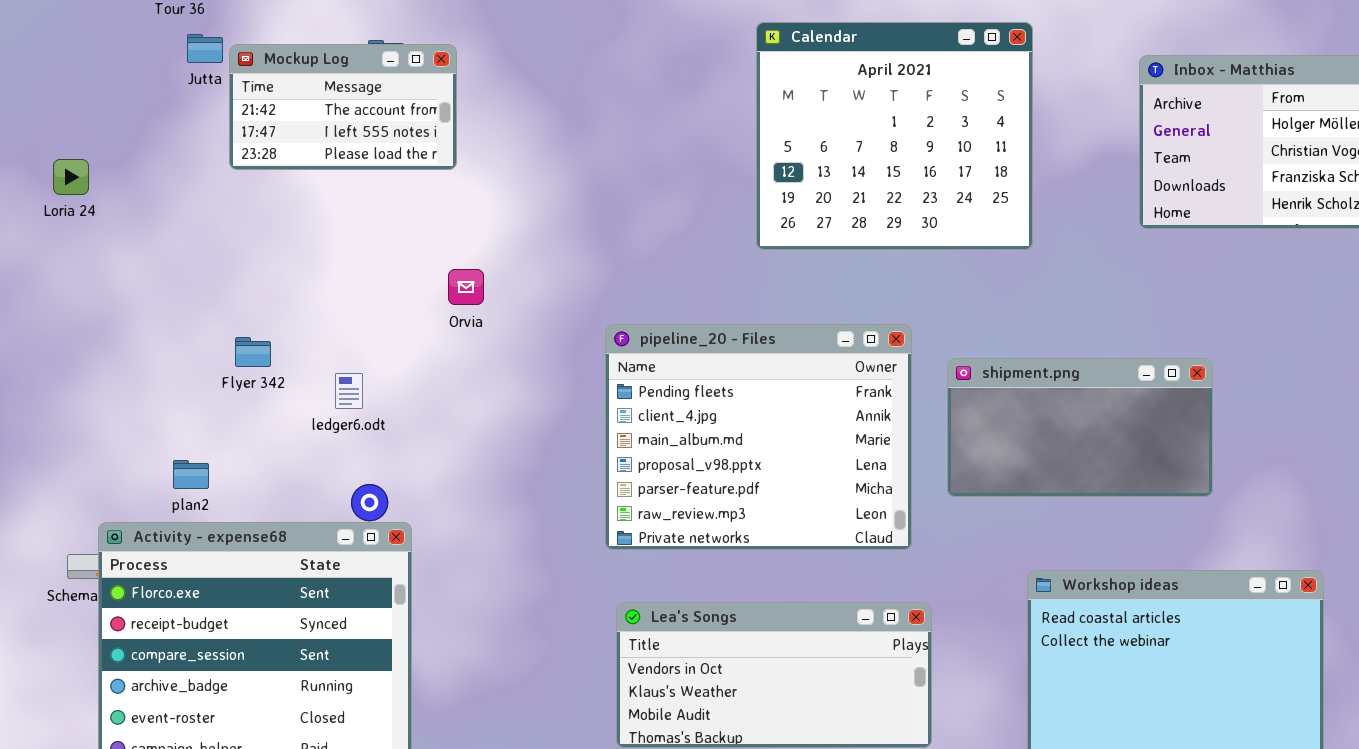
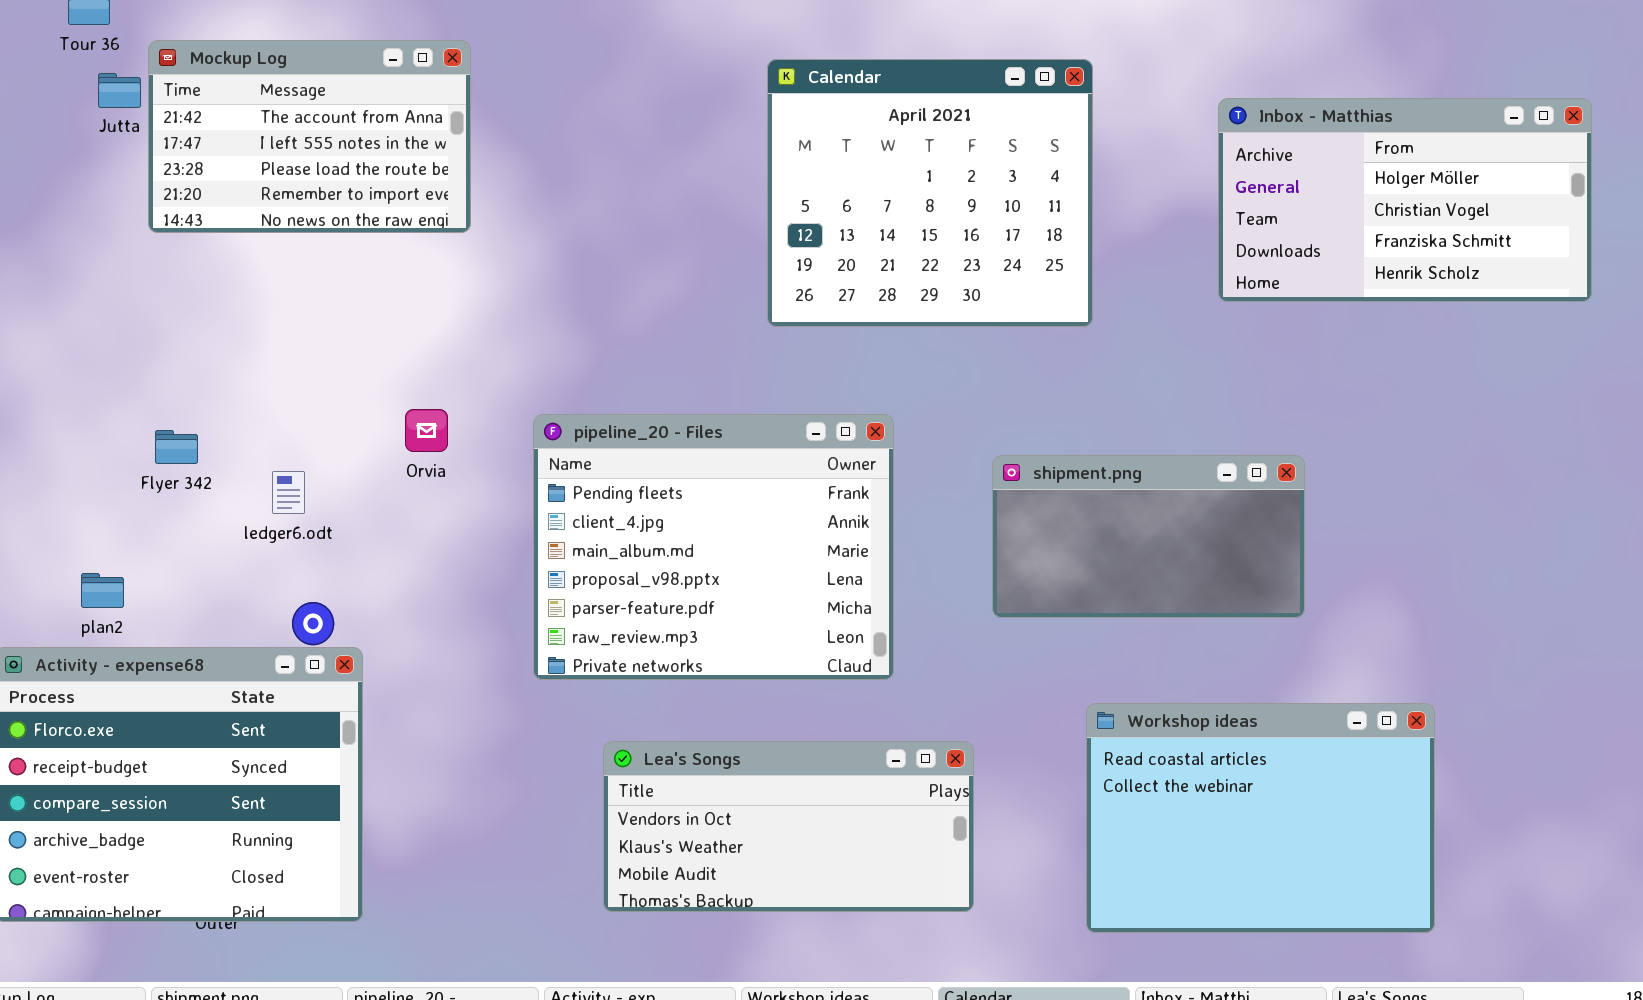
Mockup Log: [229,44,457,170] -> [148,40,471,233], resized
Orvia: [448,269,484,305] -> [405,409,448,452], moved
pipeline_20 - Files: [605,324,912,550] -> [533,414,894,680], moved

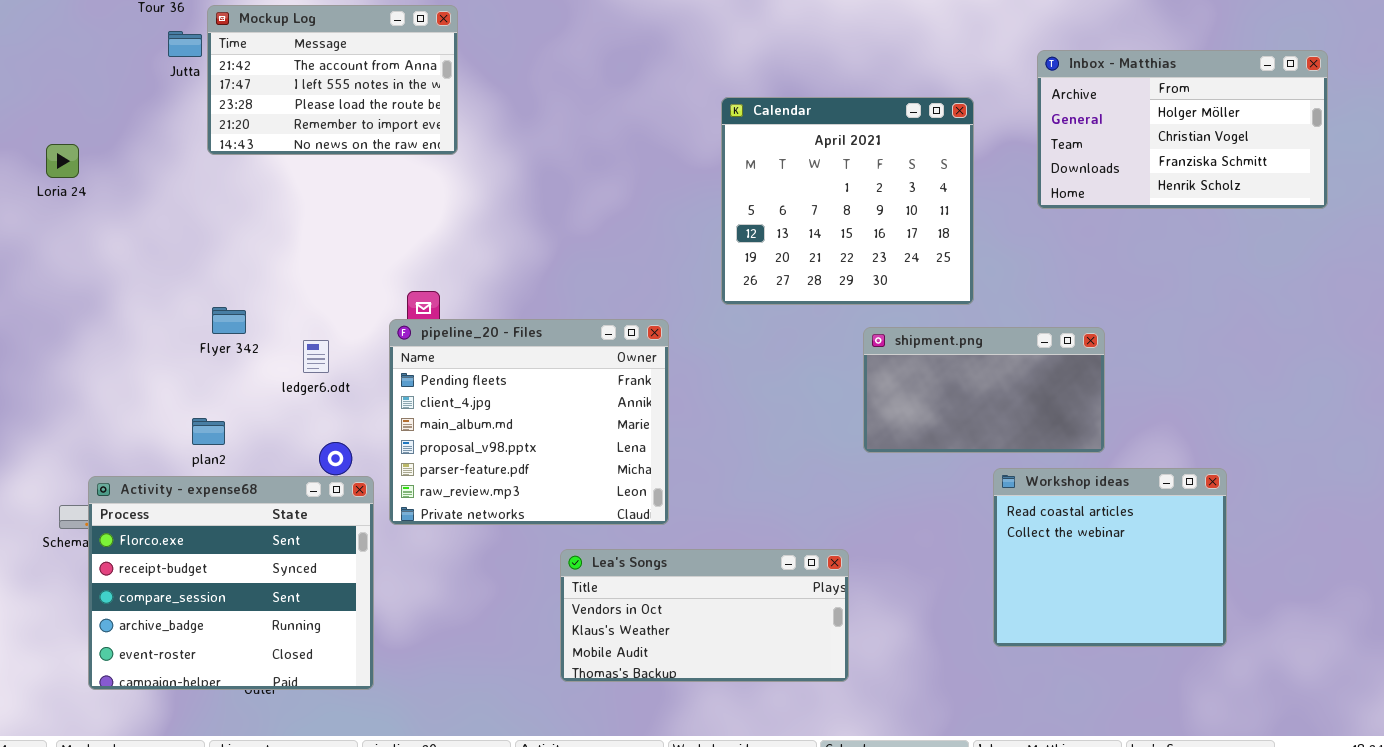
Calendar: [767,59,1093,327] -> [721,97,974,305], moved
pipeline_20 - Files: [533,414,894,680] -> [389,319,669,525], moved
plan2: [81,573,124,608] -> [192,418,225,445], moved
Workshop ideas: [1086,703,1435,933] -> [993,468,1227,647], moved, resized

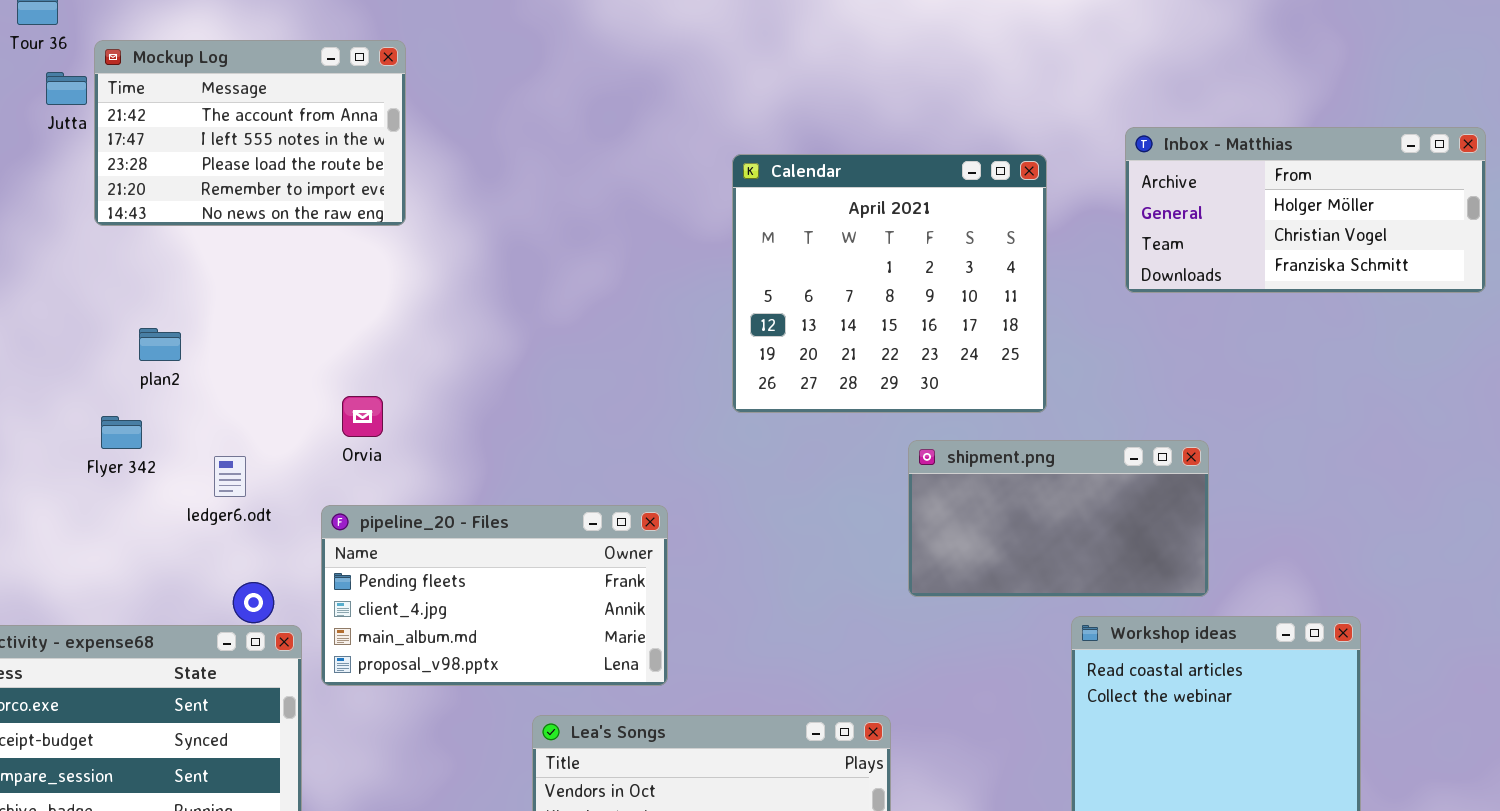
Inbox - Matthias: [1037,50,1328,209] -> [1125,127,1486,293], resized
pipeline_20 - Files: [389,319,669,525] -> [321,505,668,686], resized
plan2: [192,418,225,445] -> [139,328,181,361], moved

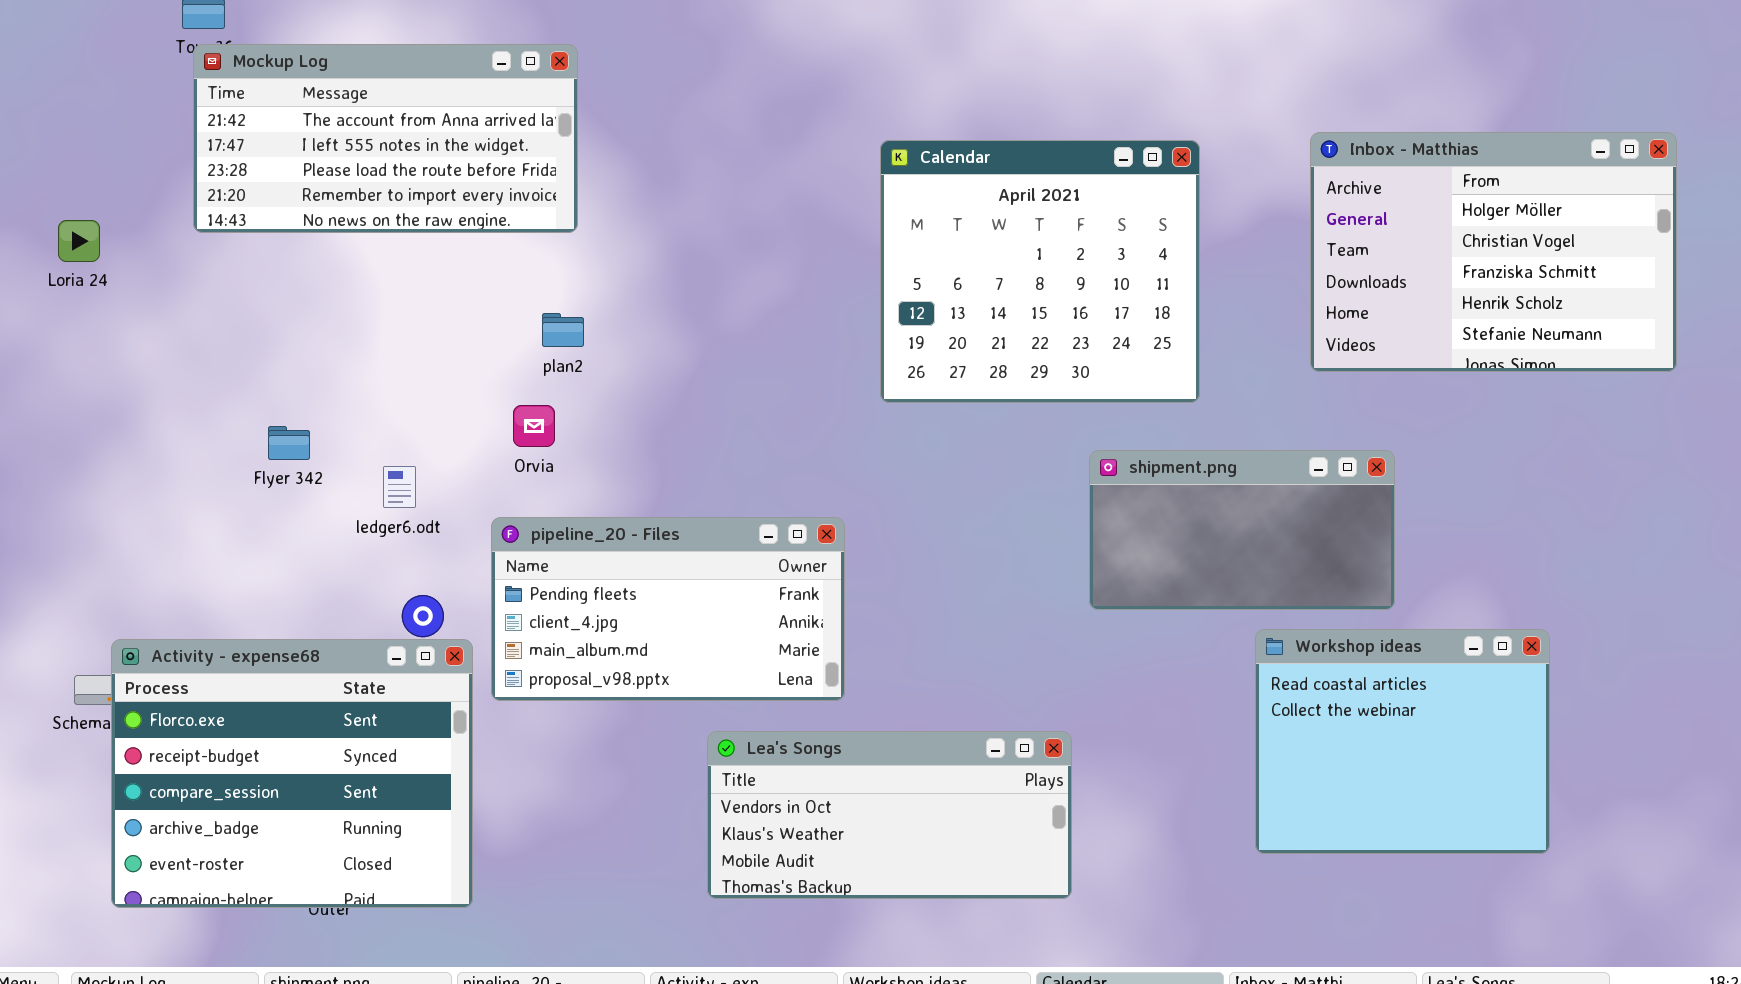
Mockup Log: [94,40,406,226] -> [193,44,578,233], resized
Inbox - Matthias: [1125,127,1486,293] -> [1310,132,1677,372], resized
Calendar: [732,154,1047,413] -> [880,140,1200,403], moved
plan2: [139,328,181,361] -> [542,313,584,347], moved

